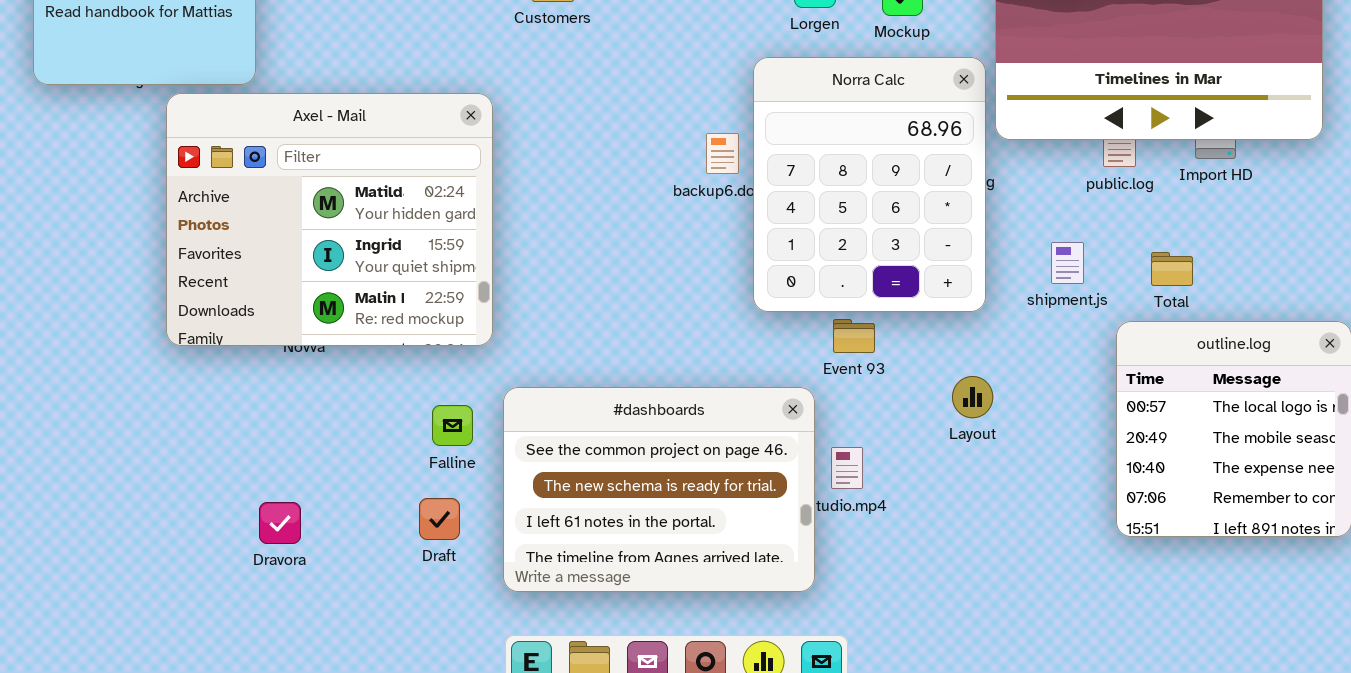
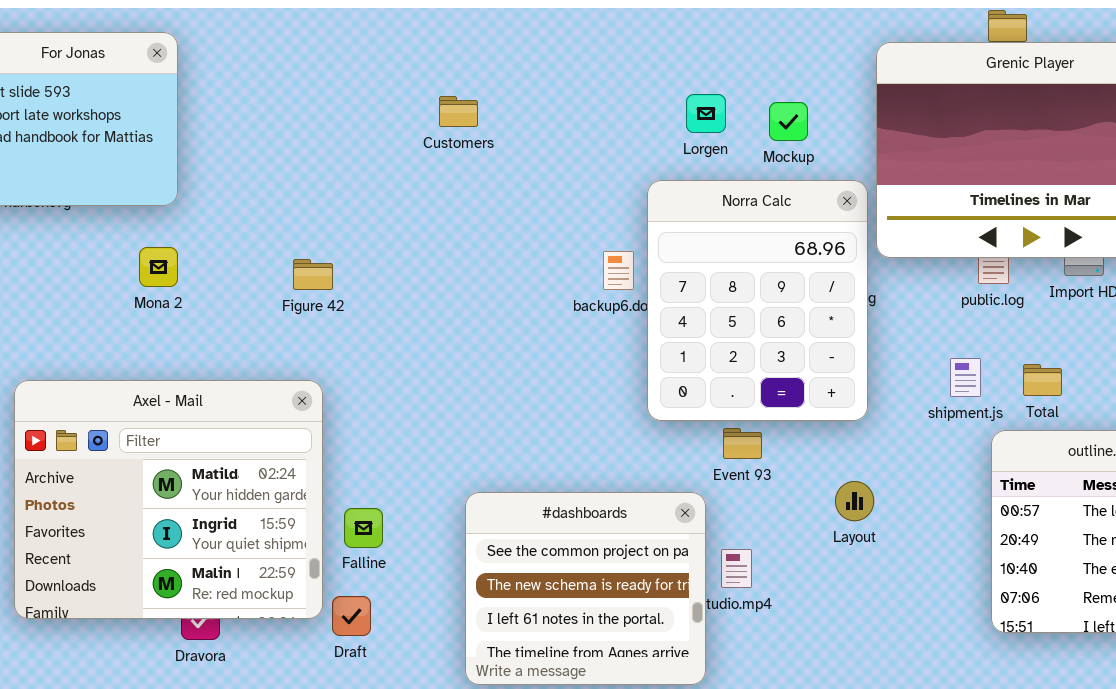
Axel - Mail: [166,93,493,346] -> [14,380,323,619], moved
shipment.js: [1051,242,1084,284] -> [950,358,981,397], moved
#dashboards: [503,387,815,592] -> [465,492,706,685], resized

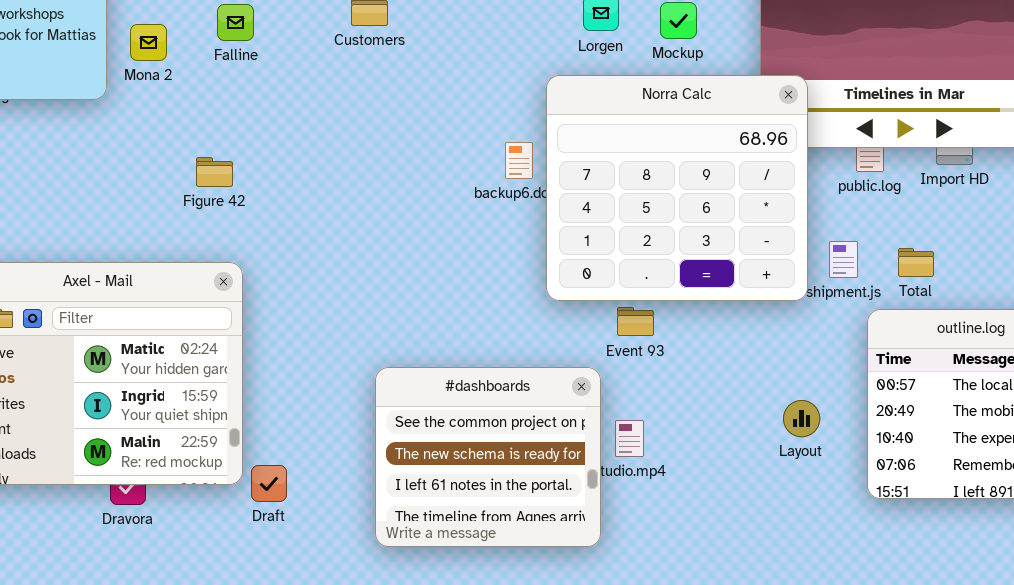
Norra Calc: [647,180,868,421] -> [546,75,808,301], resized
Mona 2: [139,247,178,287] -> [130,24,167,61], moved
Figure 42: [293,259,333,290] -> [196,157,233,187], moved
Layout: [835,481,874,521] -> [783,400,820,437], moved
Falline: [344,508,383,548] -> [217,4,254,41], moved

